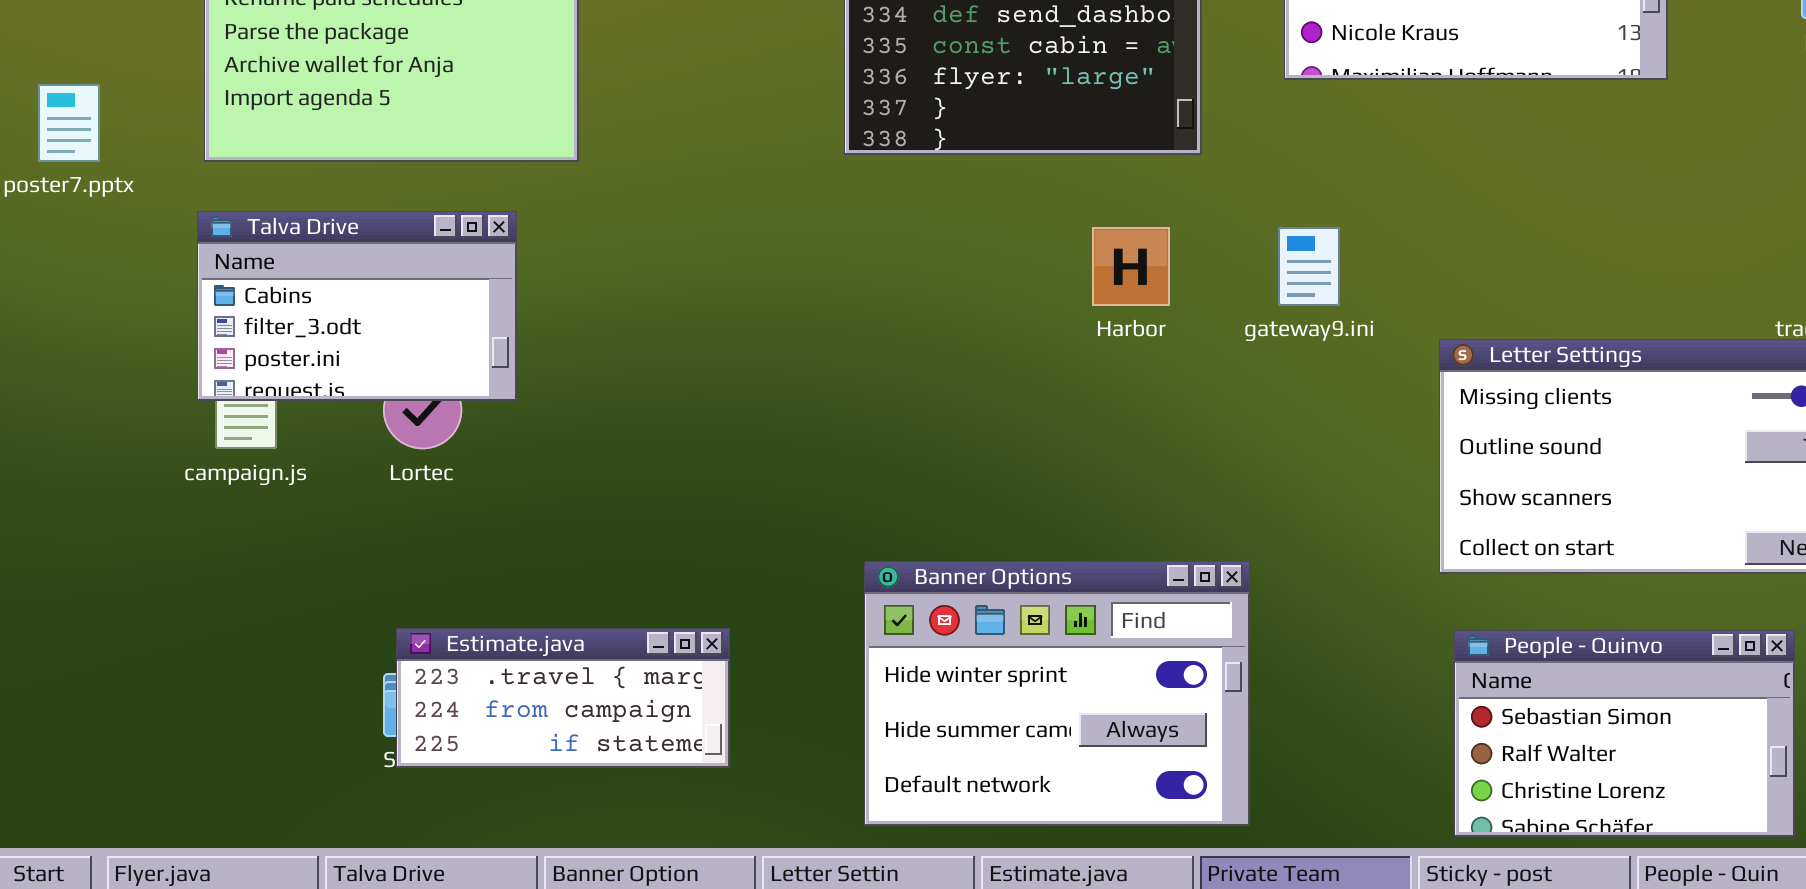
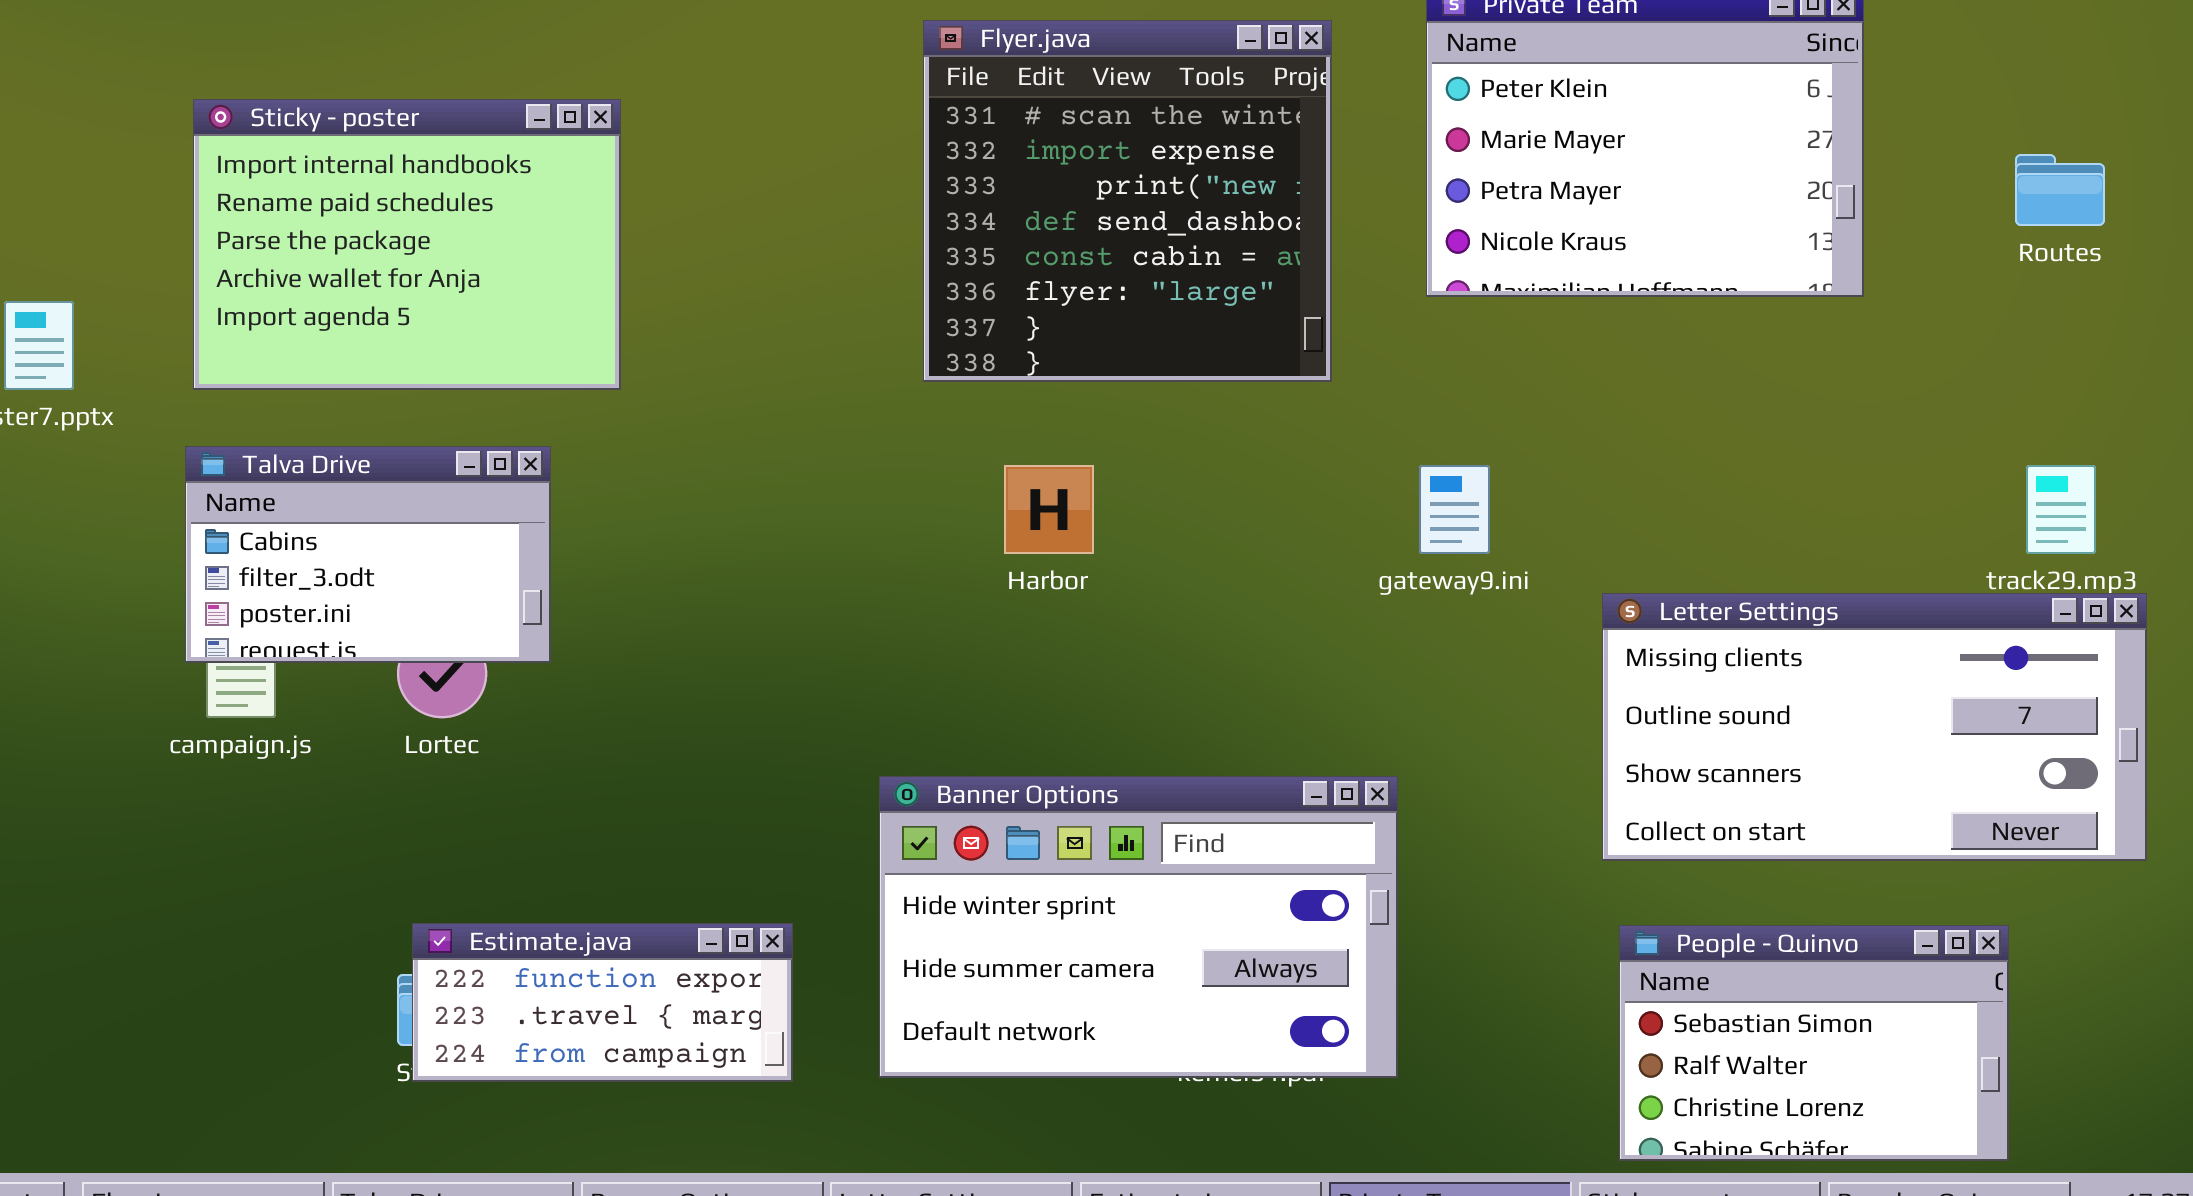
Harbor: [1092,227,1170,306] -> [1004,465,1094,554], moved
Banner Options: [864,561,1250,826] -> [879,776,1398,1078], moved, resized
Estimate.java: [396,628,730,768] -> [412,923,793,1082], scrolled up 1 row

